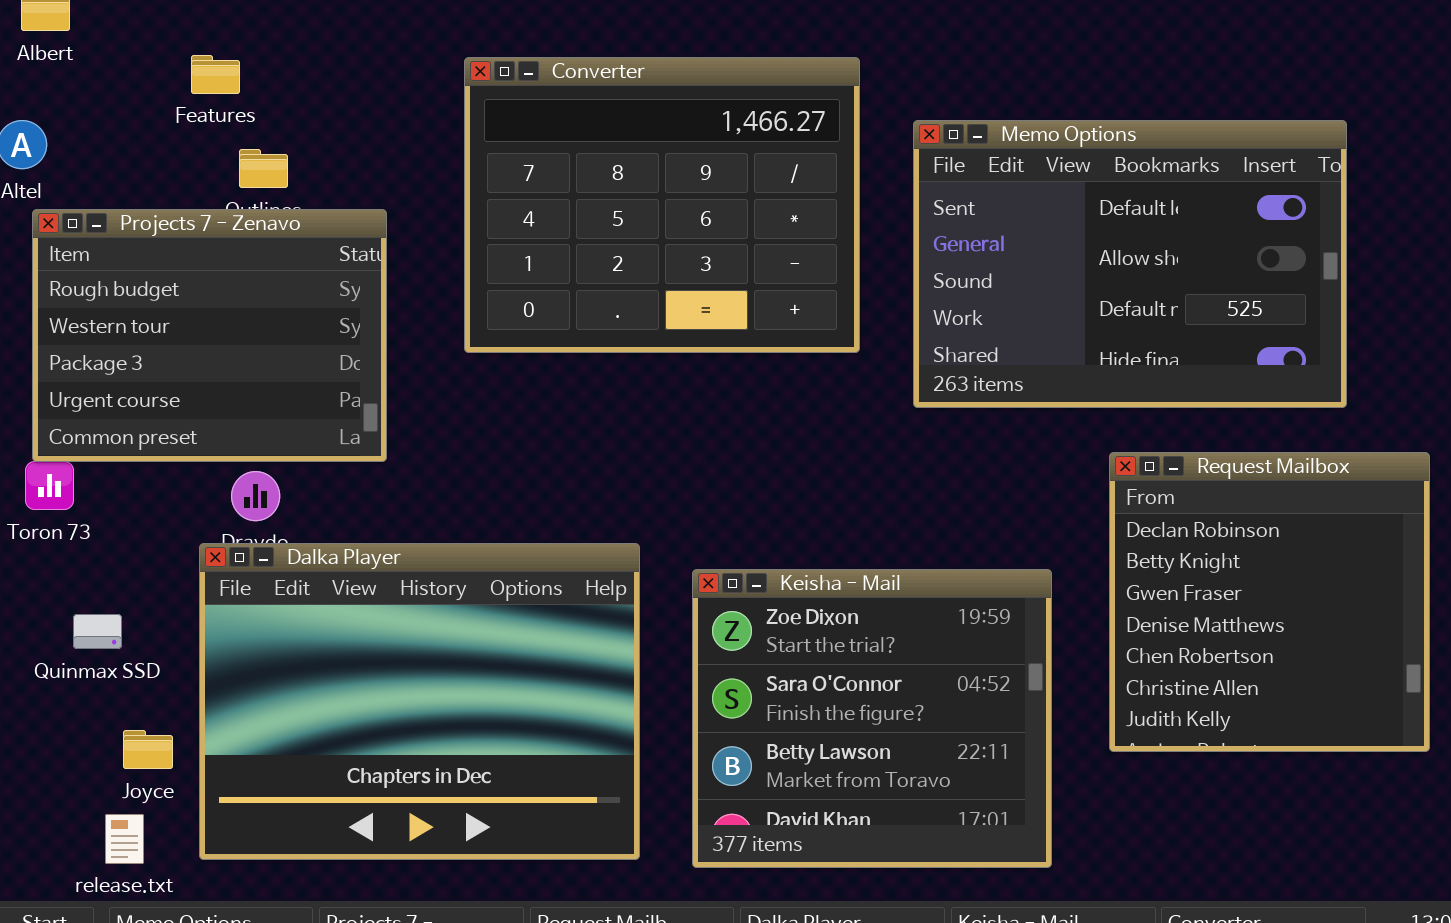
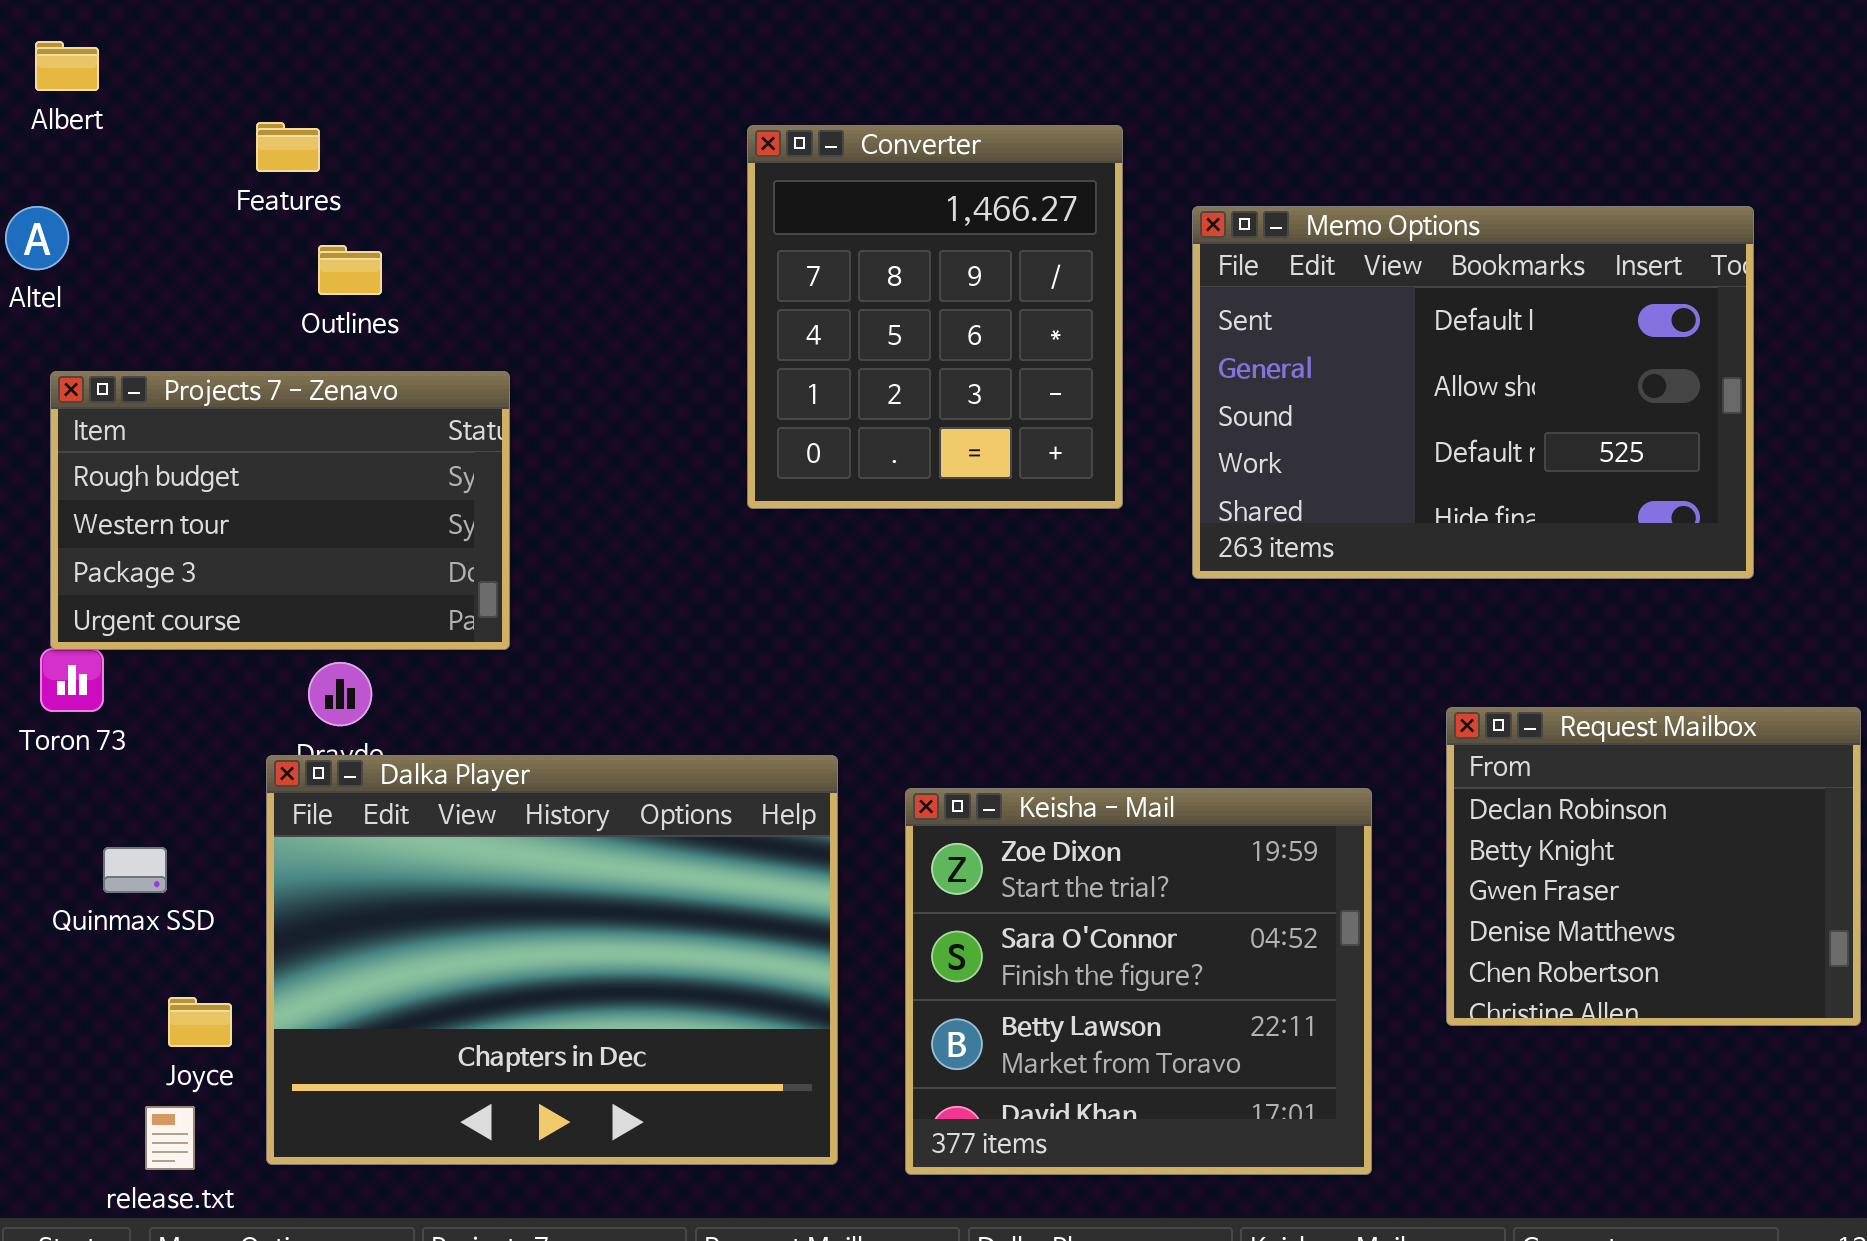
Converter: [464,57,860,353] -> [747,125,1123,509], resized
Projects 7 - Zenavo: [32,209,387,462] -> [50,371,510,650], resized
Request Mailbox: [1109,452,1430,752] -> [1446,707,1861,1026], resized

